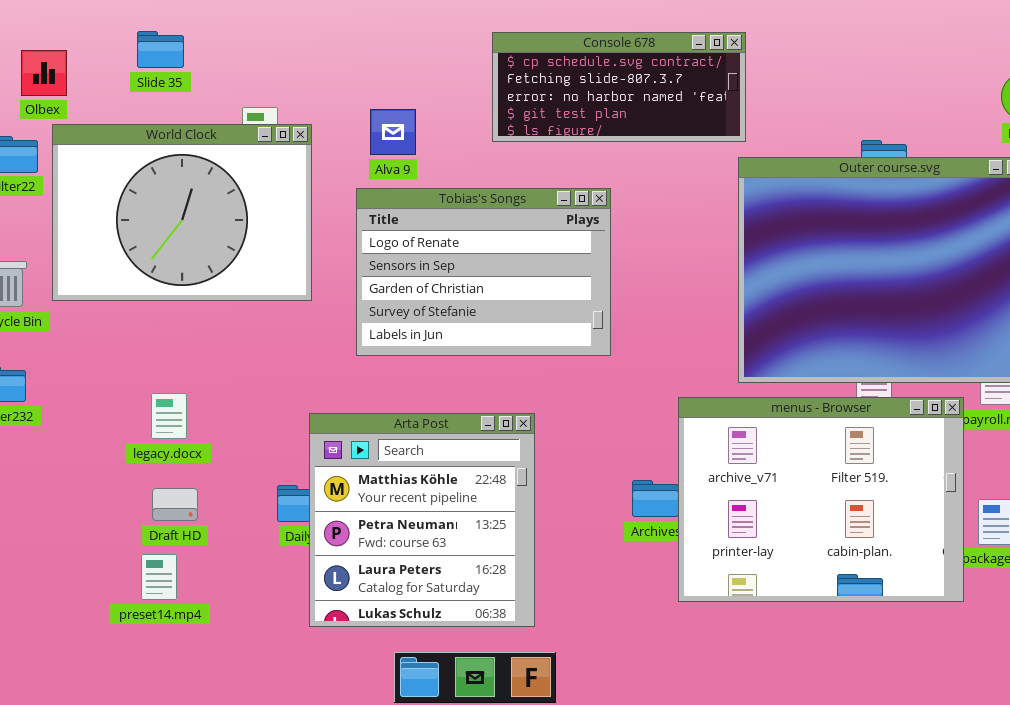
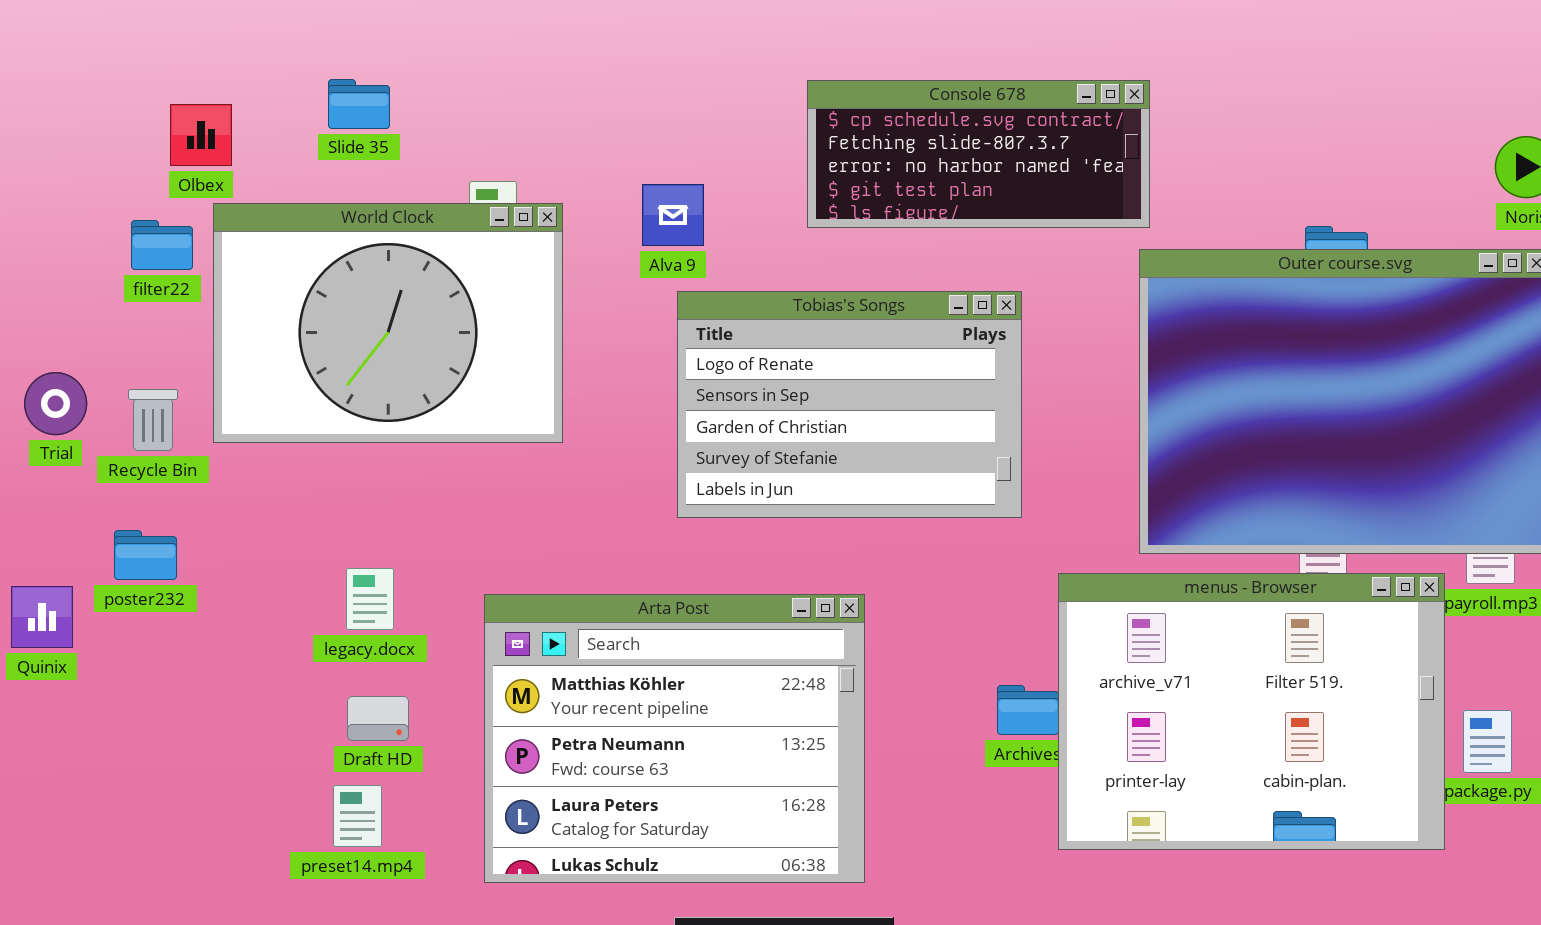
Tobias's Songs: [356,188,611,356] -> [677,291,1022,518], moved
Arta Post: [309,413,535,627] -> [484,594,865,883], resized

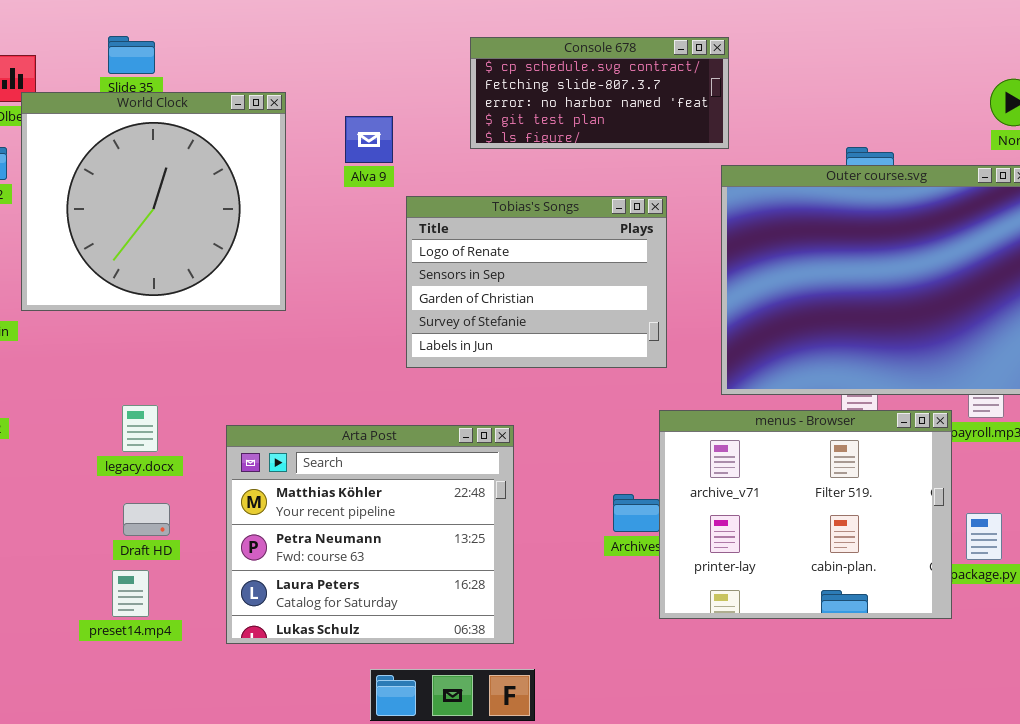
World Clock: [213,203,563,443] -> [21,92,286,311], resized
Tobias's Songs: [677,291,1022,518] -> [406,196,667,368], moved

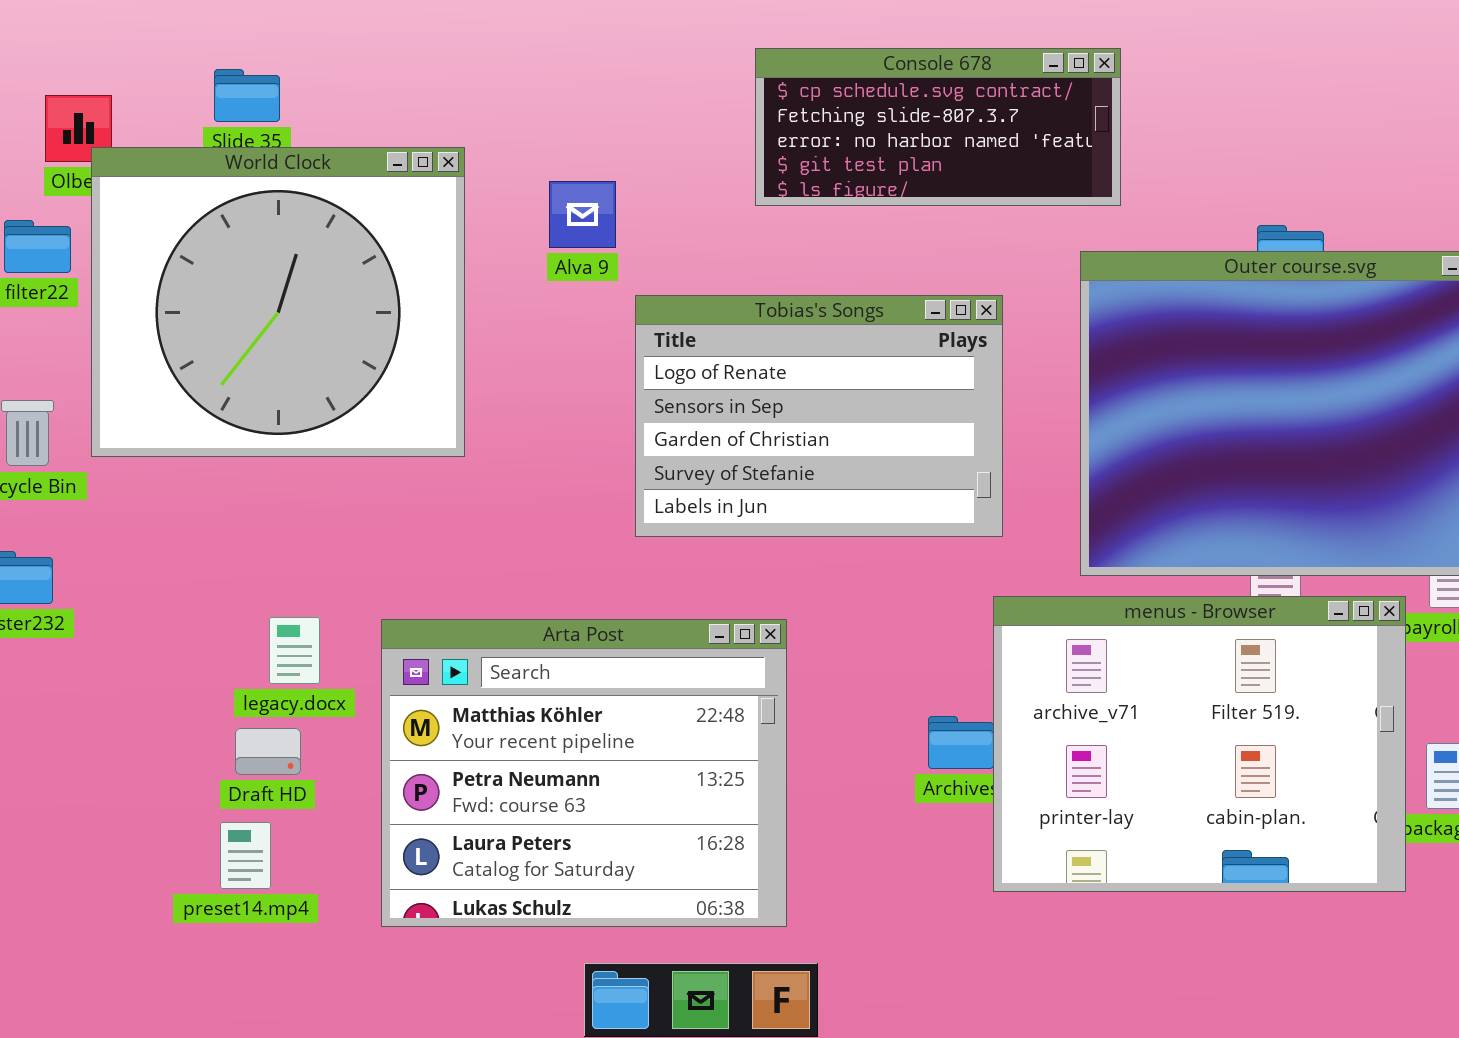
Console 678: [470,37,729,149] -> [755,48,1121,206], moved
legacy.docx: [122,405,158,452] -> [269,617,320,684], moved

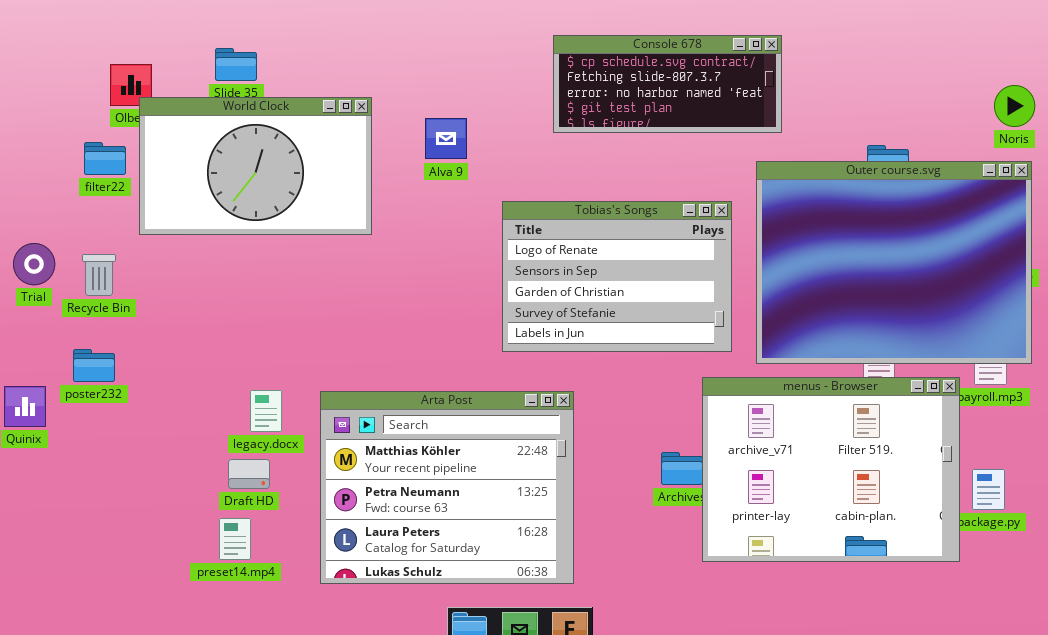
World Clock: [91,147,465,457] -> [139,97,372,235], resized
Tobias's Songs: [635,295,1003,537] -> [502,201,732,352], moved

